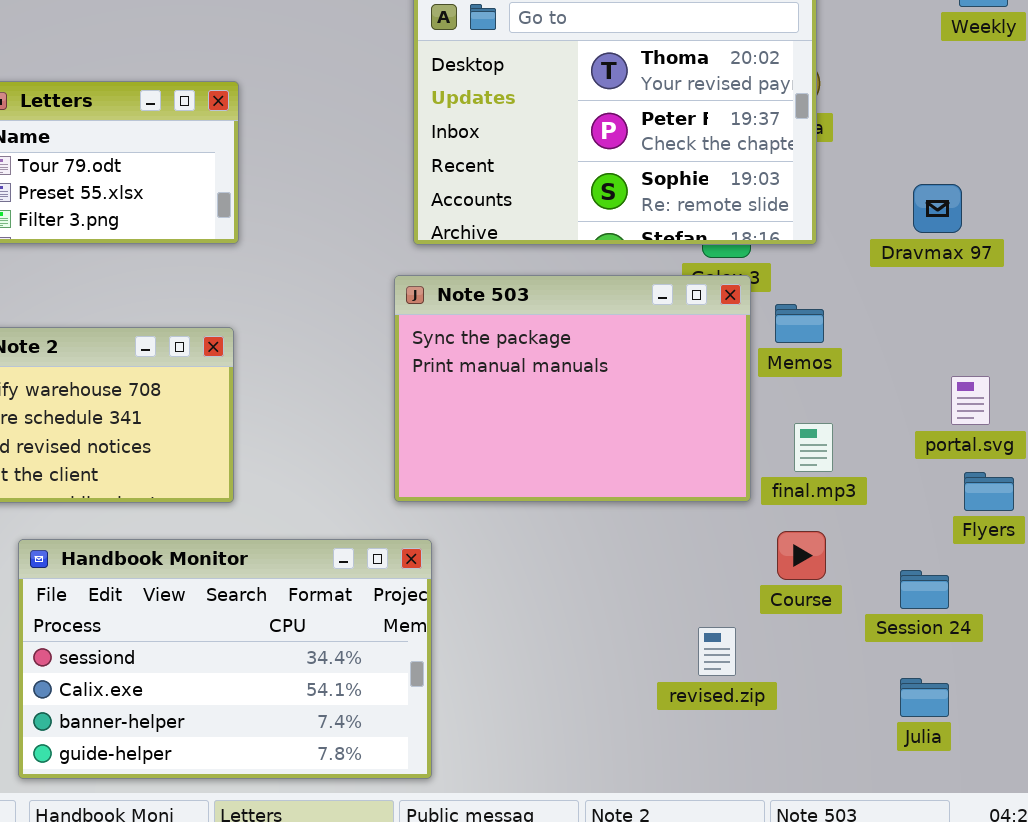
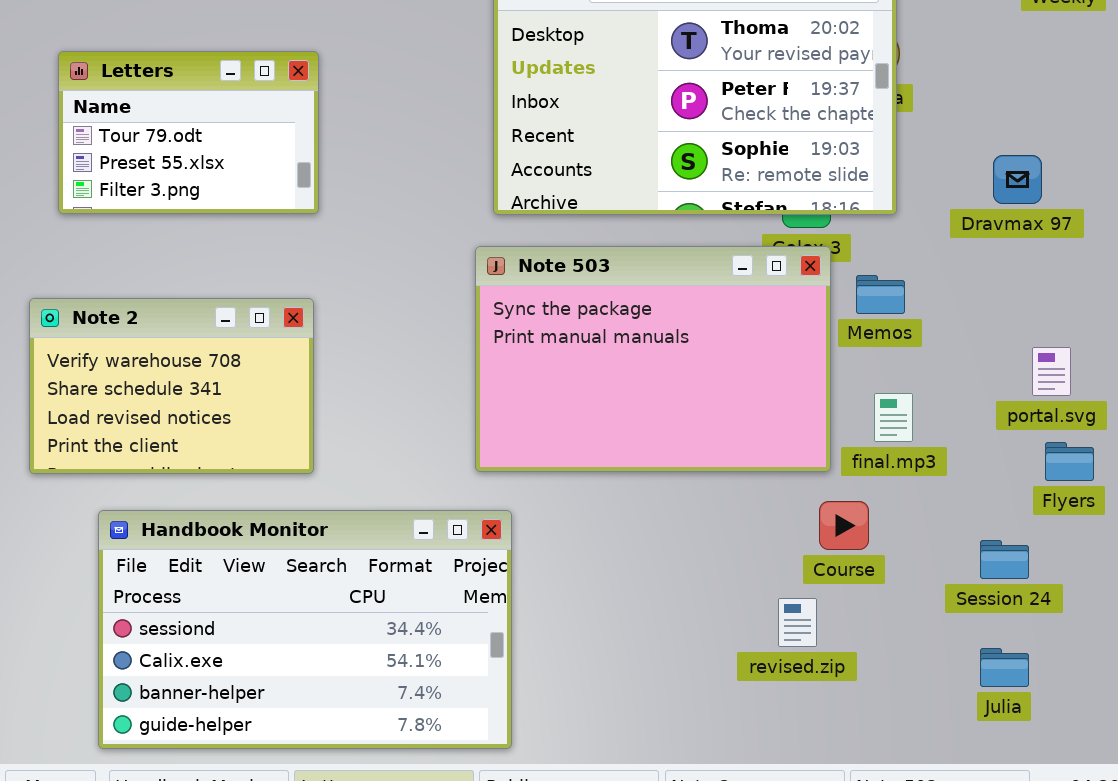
Course: [777,531,826,580] -> [819,501,869,550], moved

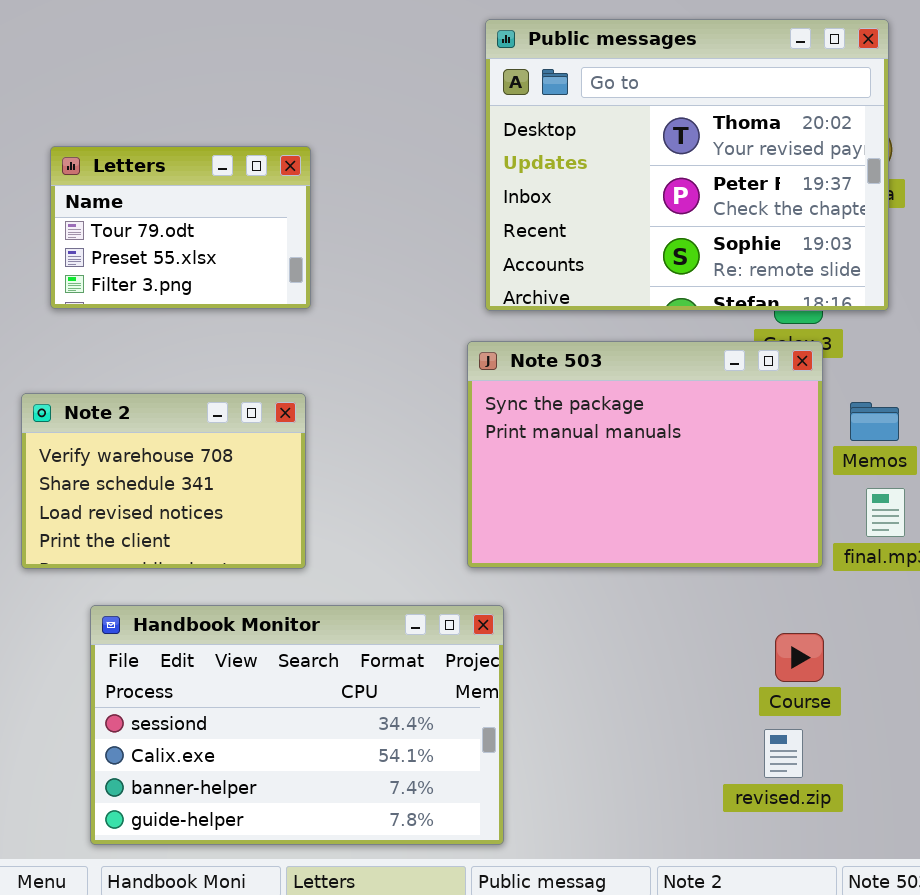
Memos: [856,275,905,314] -> [850,402,899,441], moved
Course: [819,501,869,550] -> [775,633,824,682], moved
revised.zip: [778,598,817,647] -> [764,729,803,778], moved

